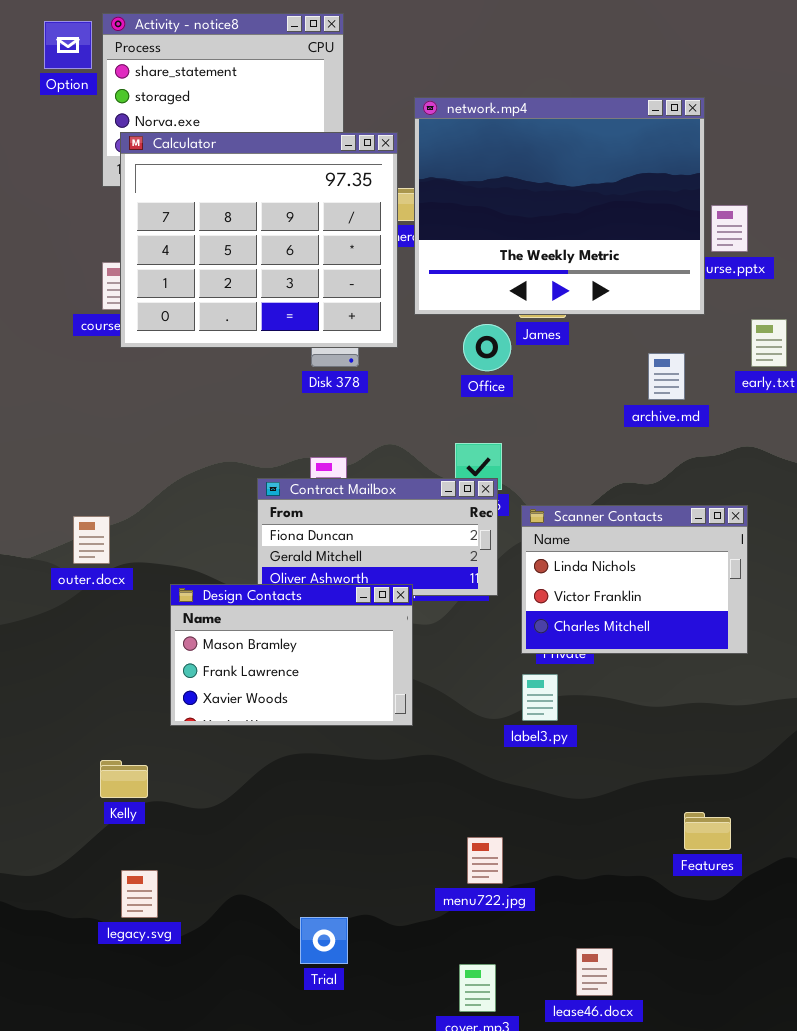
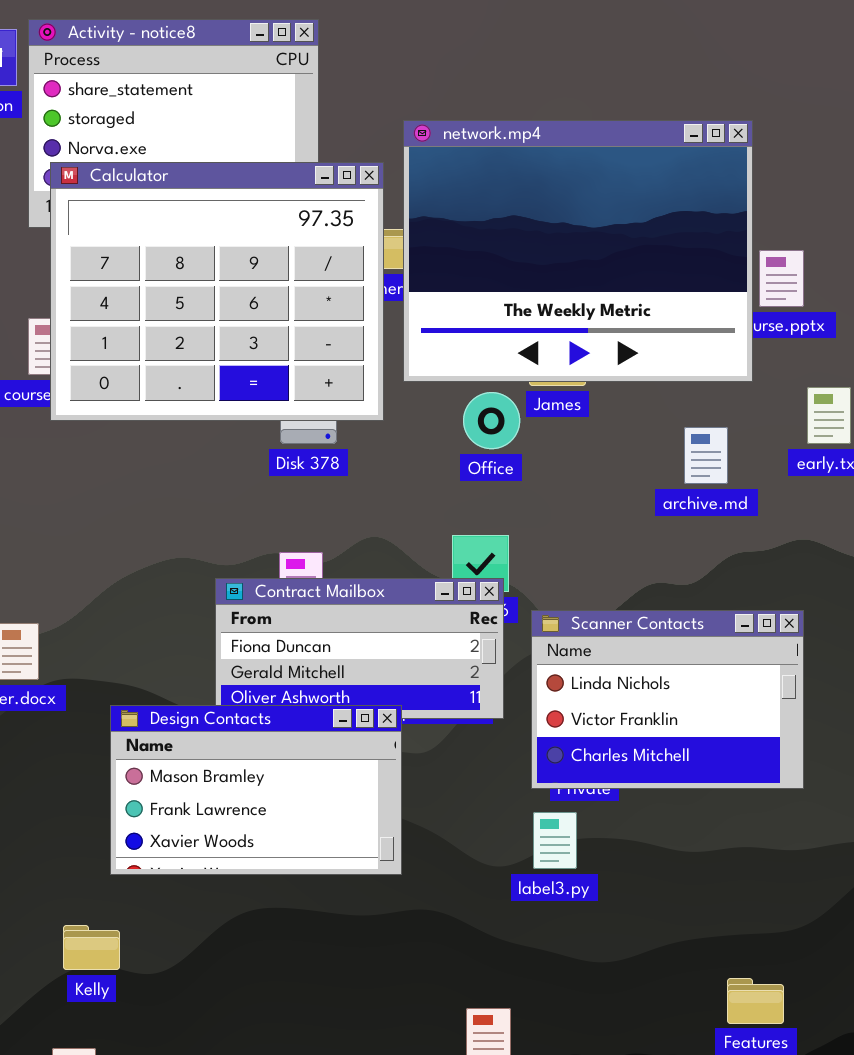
Kelly: [100,760,148,798] -> [63,925,120,970], moved

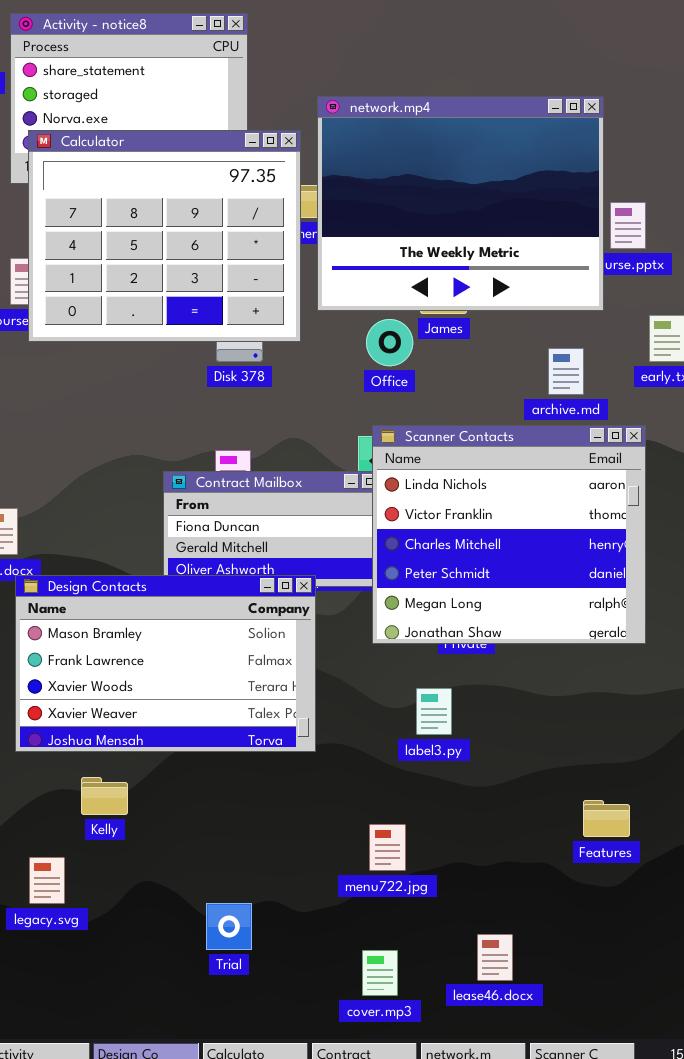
Scanner Contacts: [531,610,804,789] -> [372,425,646,644], resized
Design Contacts: [110,705,402,875] -> [15,575,316,752], resized
label3.py: [533,812,577,869] -> [416,688,452,735], moved
Kelly: [63,925,120,970] -> [81,777,128,815], moved

